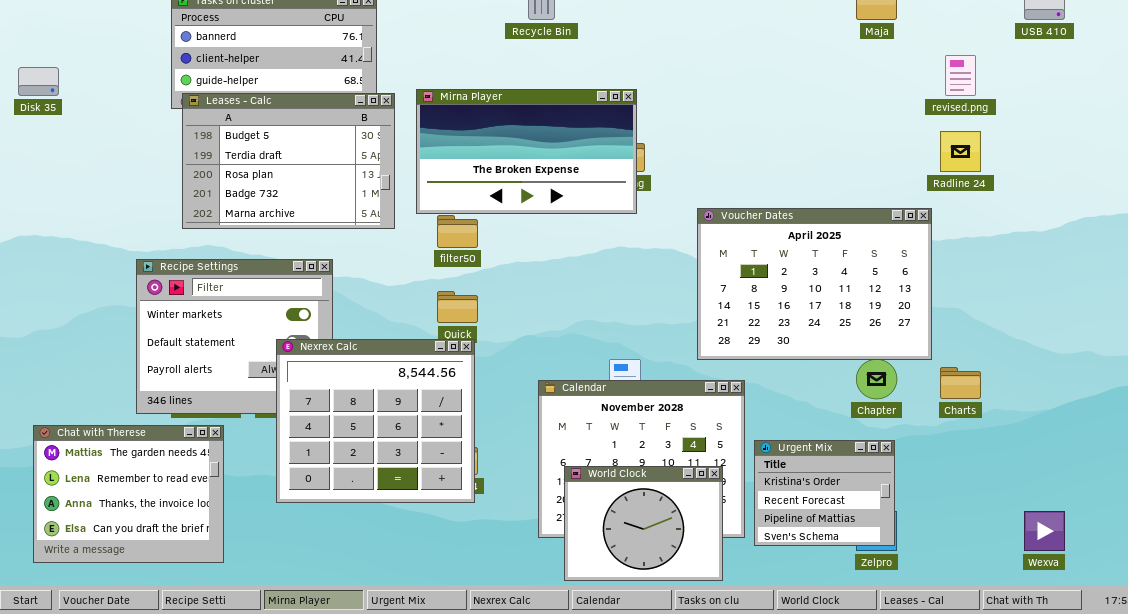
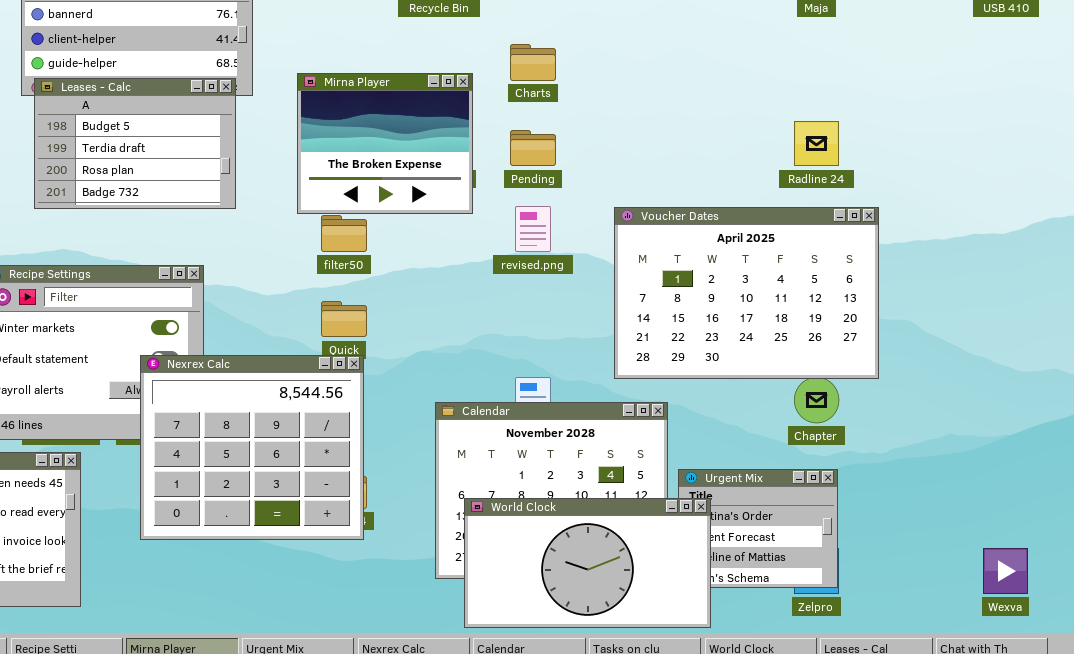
revised.png: [945,55,976,96] -> [515,206,551,252], moved
Mirna Player: [416,89,637,214] -> [297,73,473,214], resized
Leases - Calc: [182,93,395,229] -> [34,78,236,209], resized
Radline 24: [940,131,981,172] -> [794,121,839,166], moved
Charts: [940,367,981,399] -> [510,44,556,81], moved
World Clock: [564,466,723,581] -> [464,498,711,628], resized

